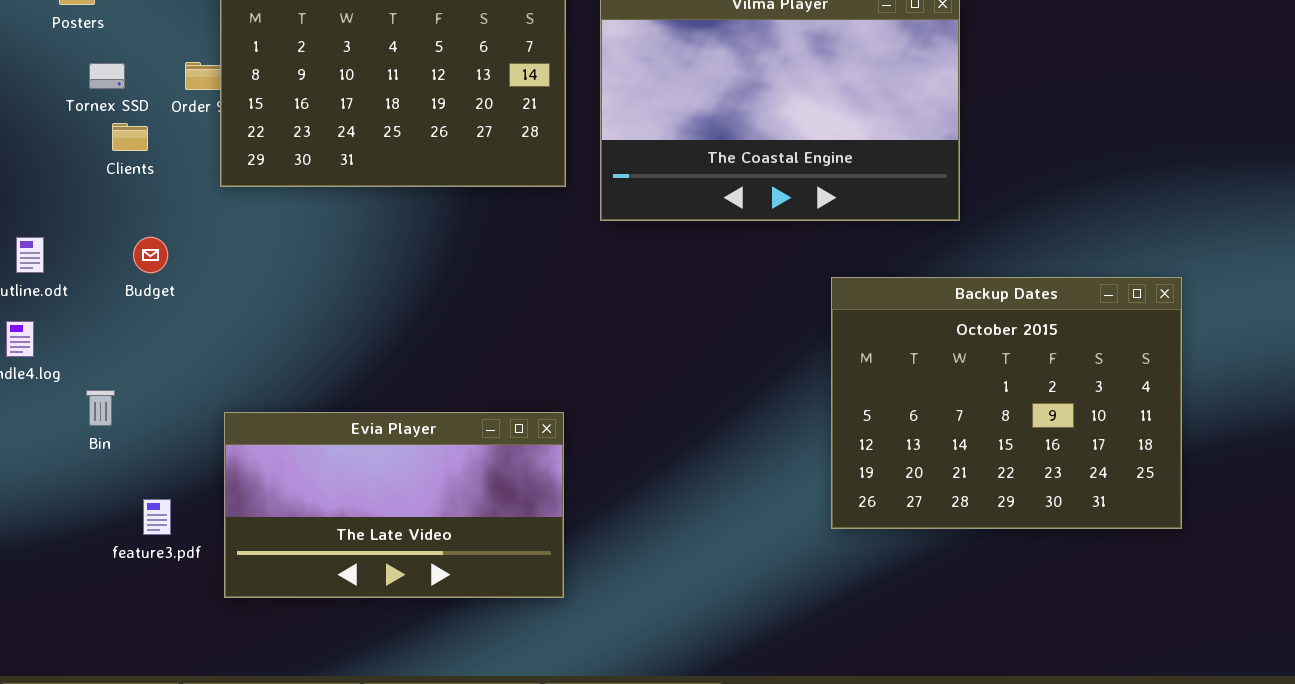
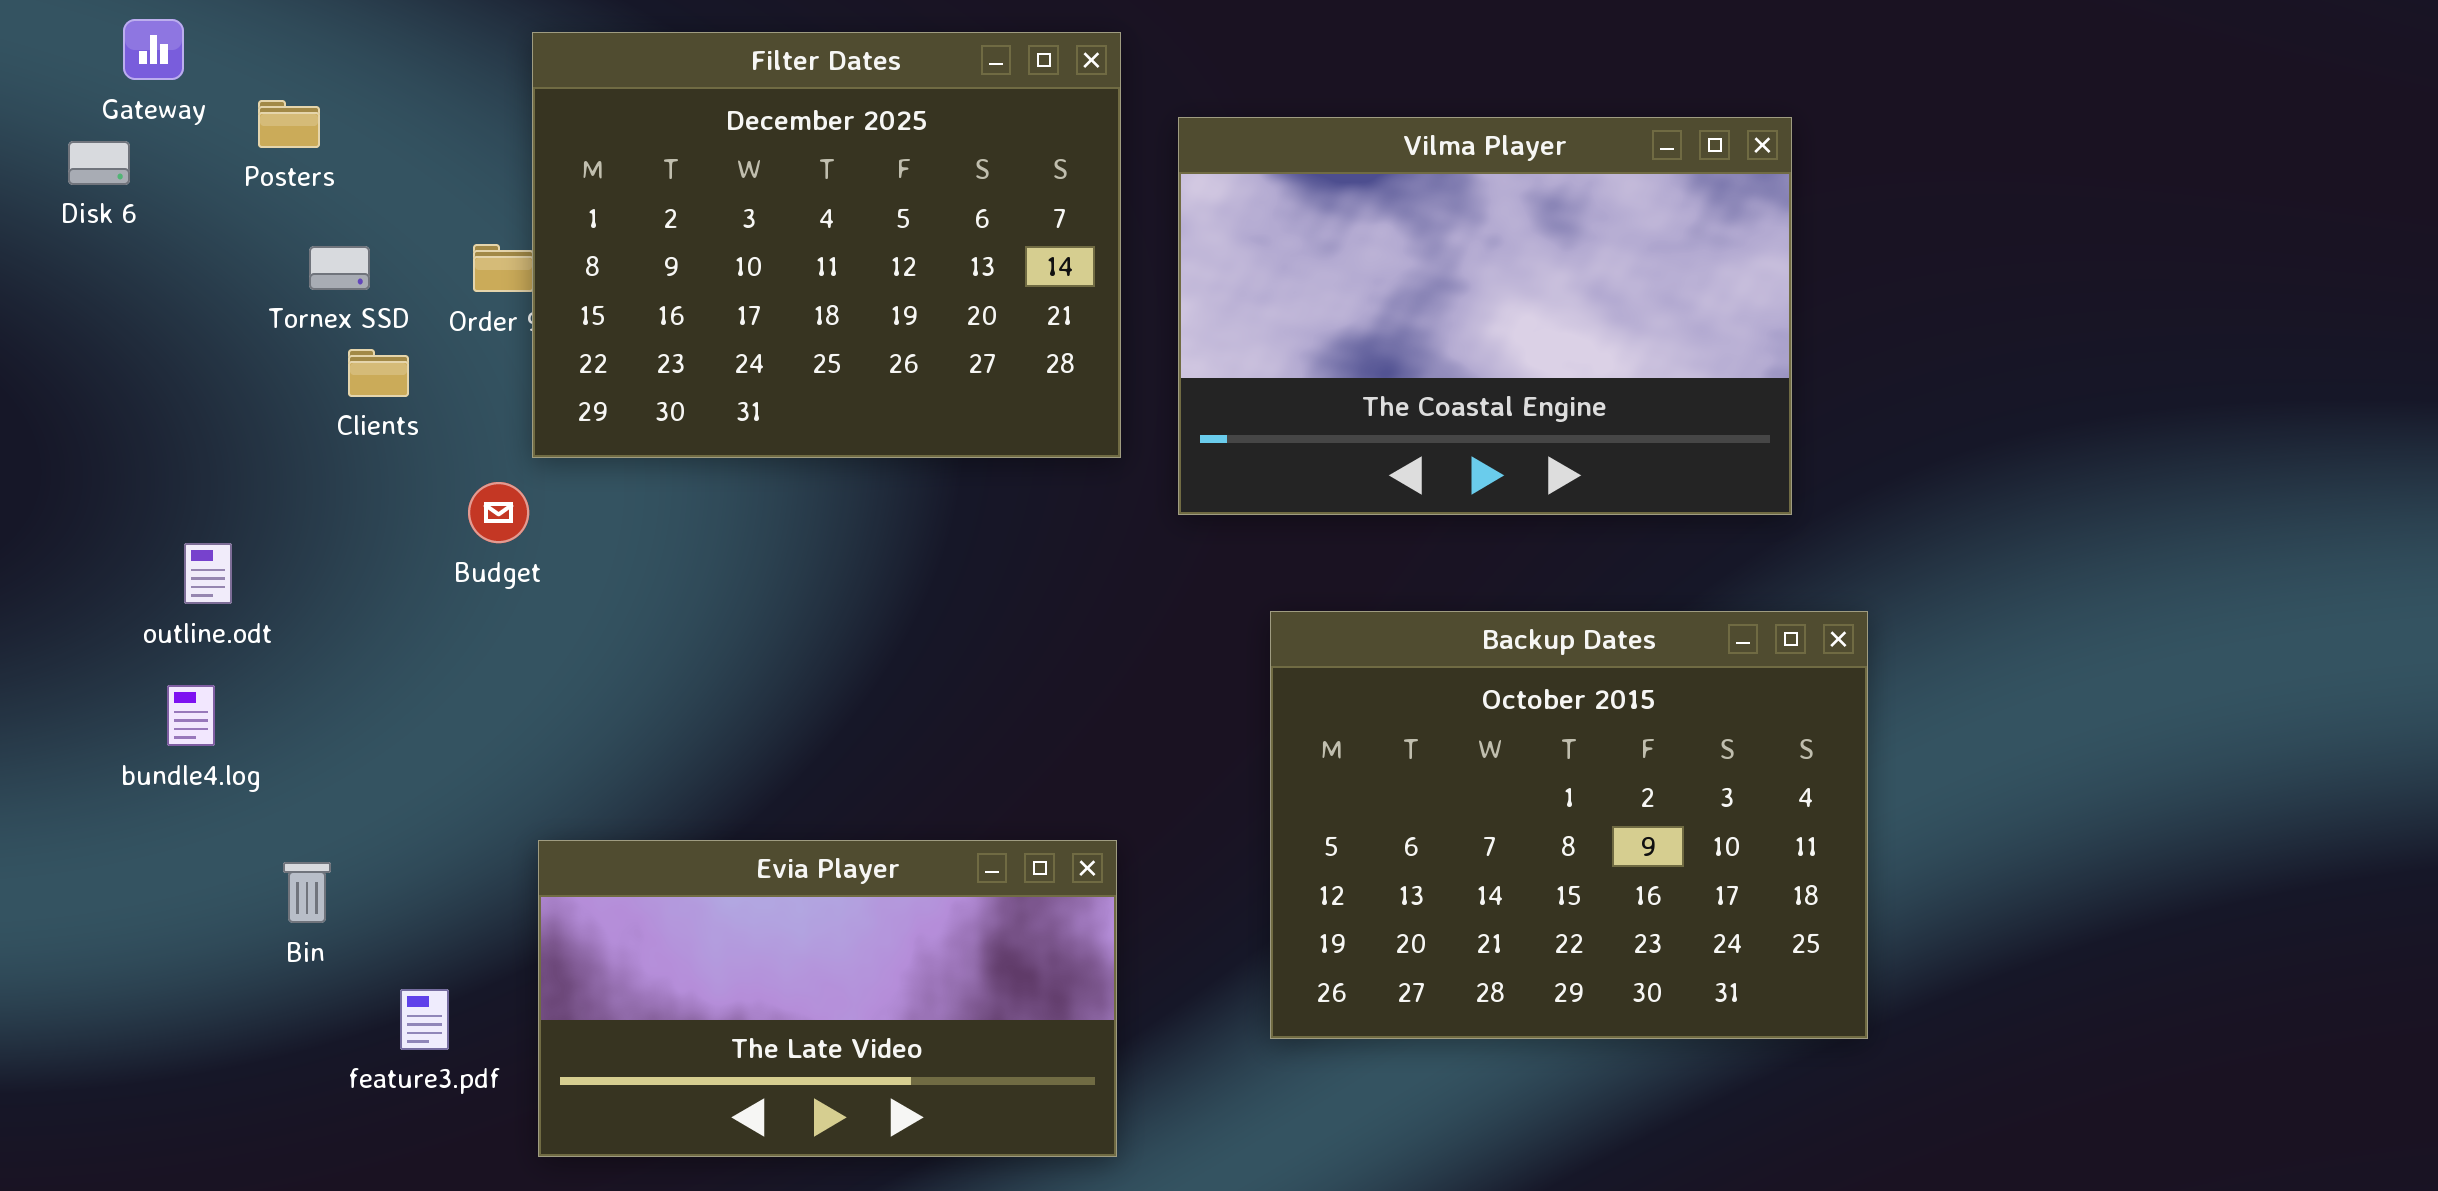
Budget: [133,237,168,273] -> [468,482,529,543], moved
Backup Dates: [831,277,1182,529] -> [1270,611,1868,1039], moved
Bin: [86,390,115,426] -> [283,862,331,923], moved

